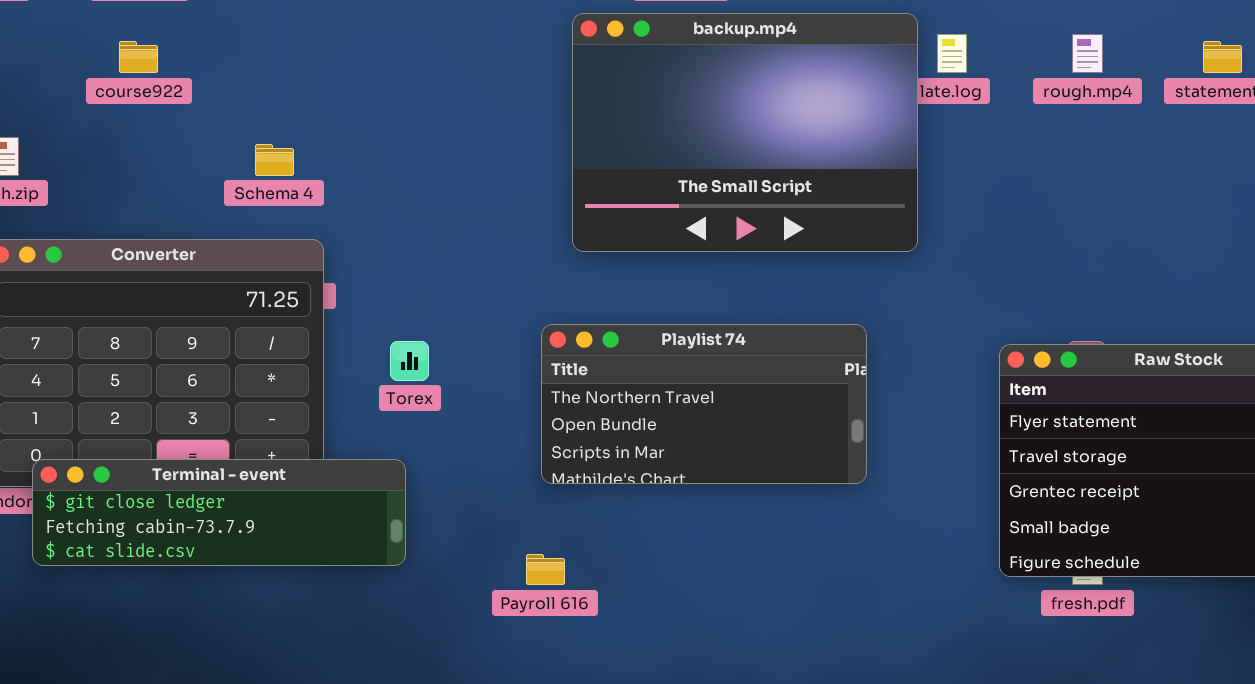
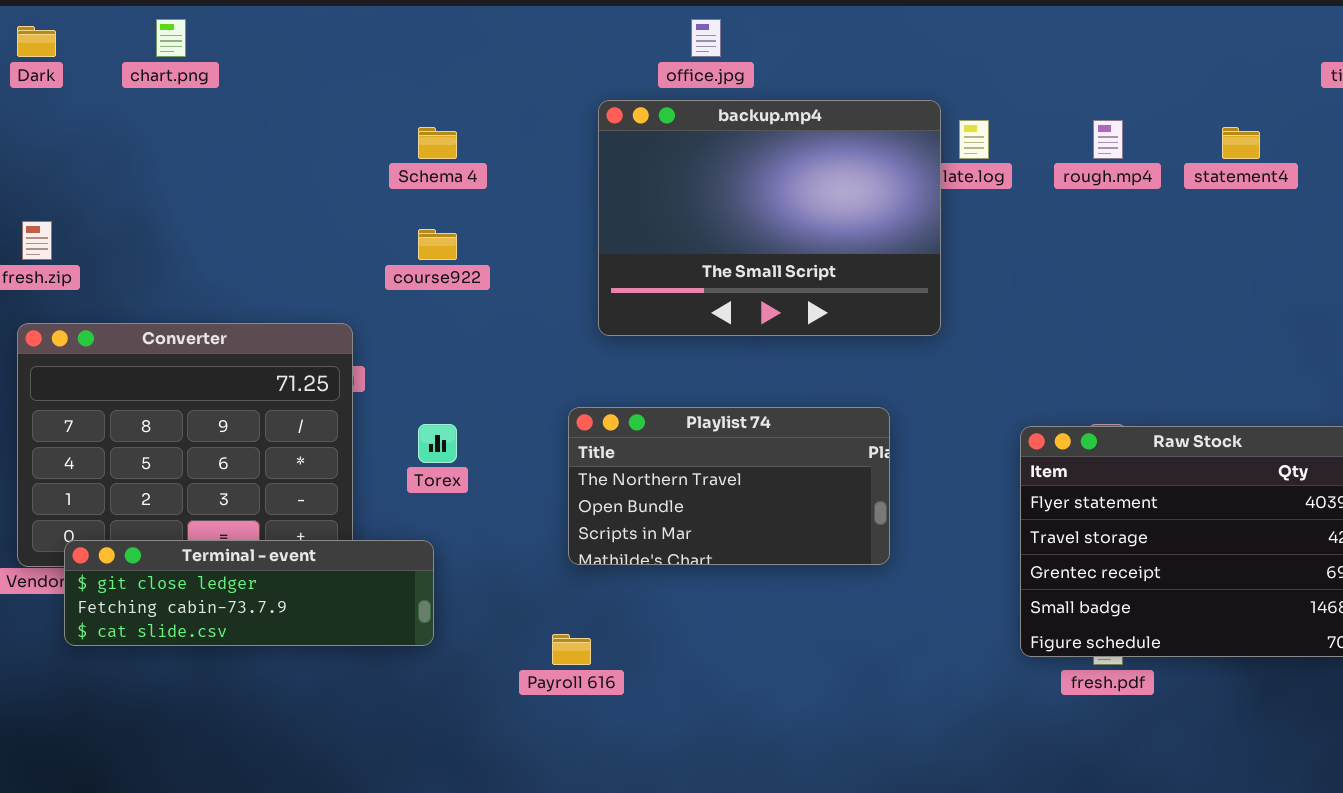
course922: [119,41,158,73] -> [418,229,457,260], moved
Schema 4: [255,144,294,176] -> [418,127,457,159], moved

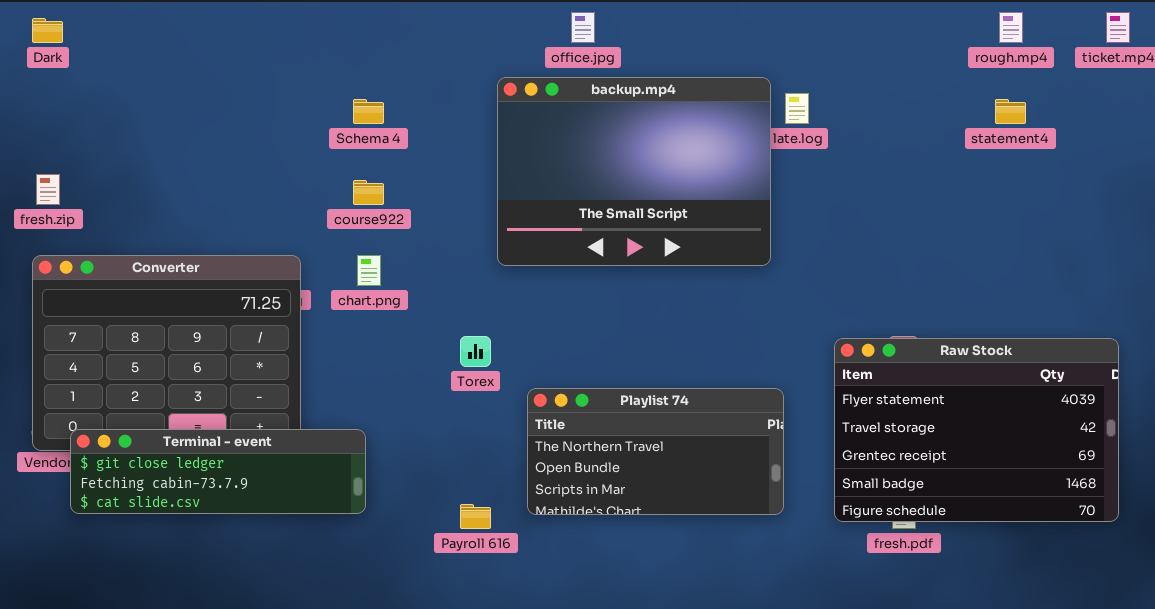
chart.png: [156,19,186,57] -> [357,255,381,286], moved
rough.mp4: [1093,120,1123,159] -> [999,12,1023,43], moved
Playlist 74: [568,407,890,565] -> [527,388,784,515], moved
Torex: [418,424,457,463] -> [460,336,491,367], moved

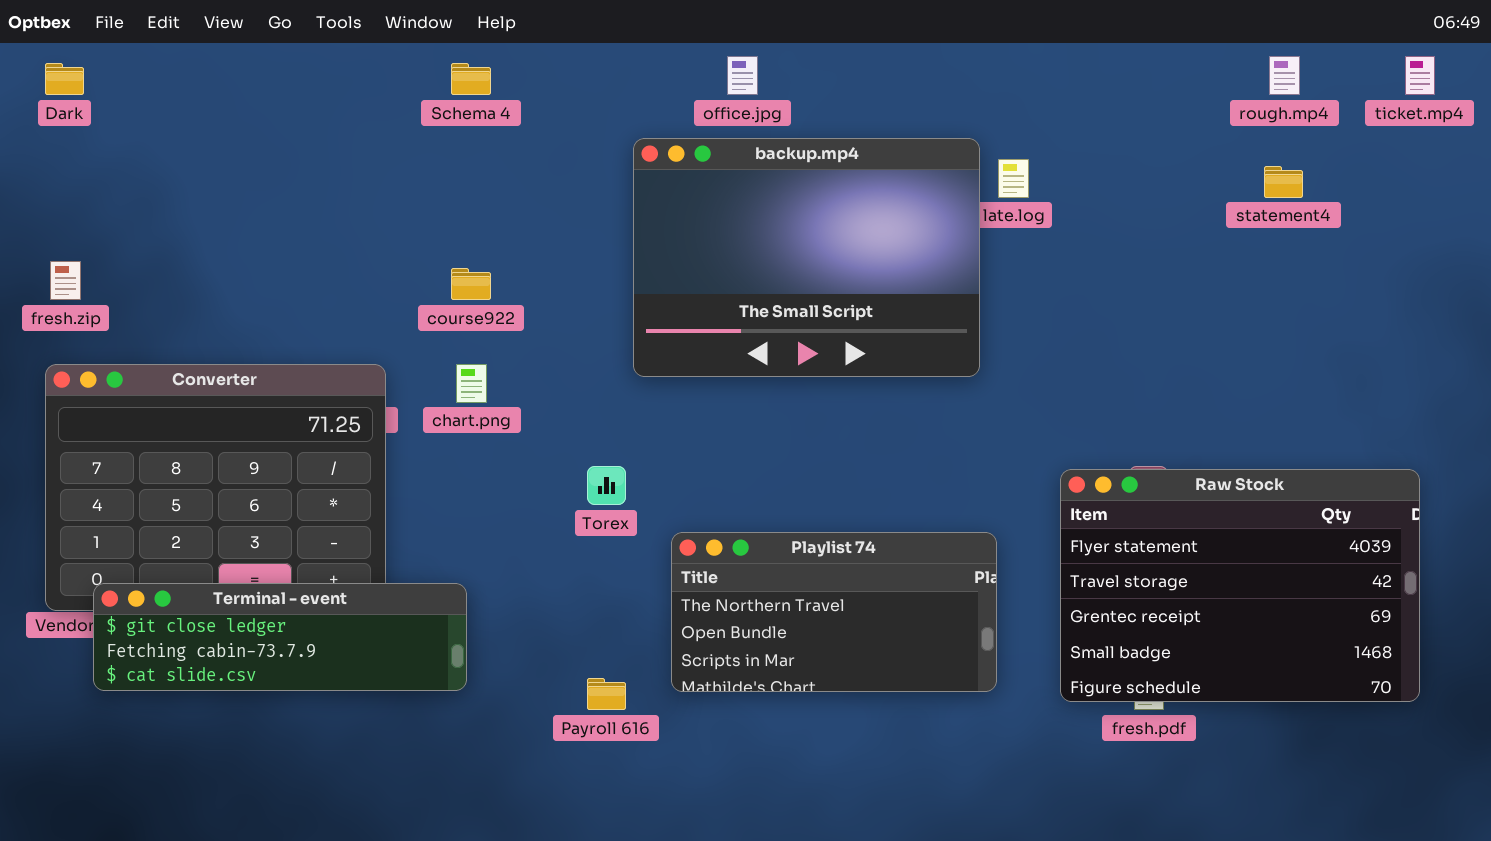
Schema 4: [353,99,384,124] -> [451,63,491,95], moved

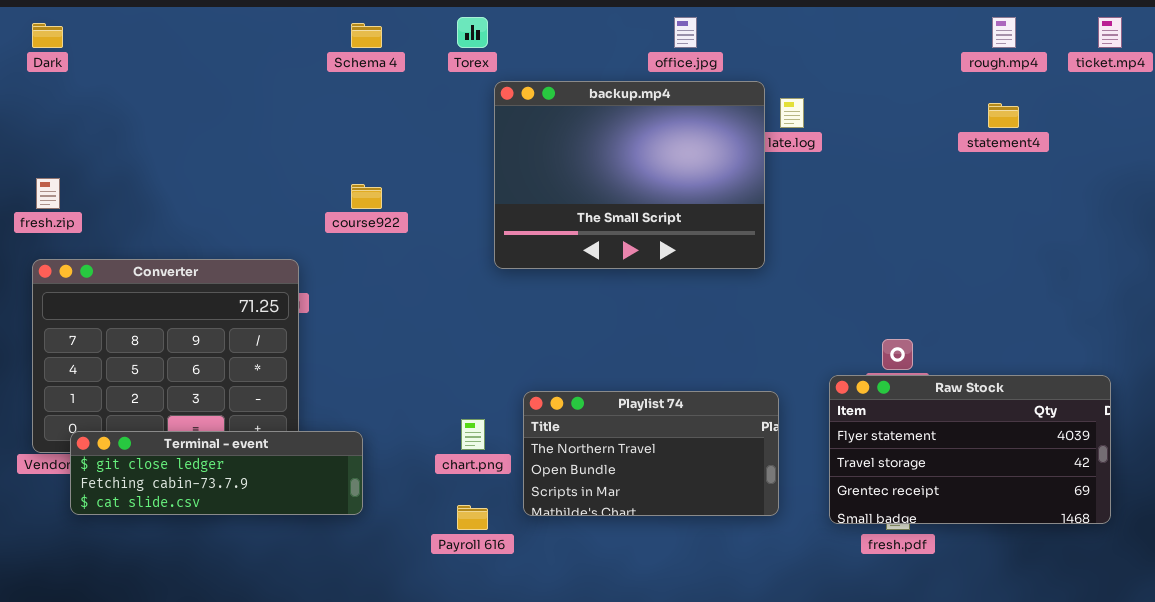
office.jpg: [727,56,758,95] -> [674,17,697,48], moved
chart.png: [456,364,487,403] -> [461,419,485,450], moved
Torex: [587,466,626,505] -> [457,17,488,48], moved
Raw Stock: [1060,469,1420,702] -> [829,375,1111,524], resized

